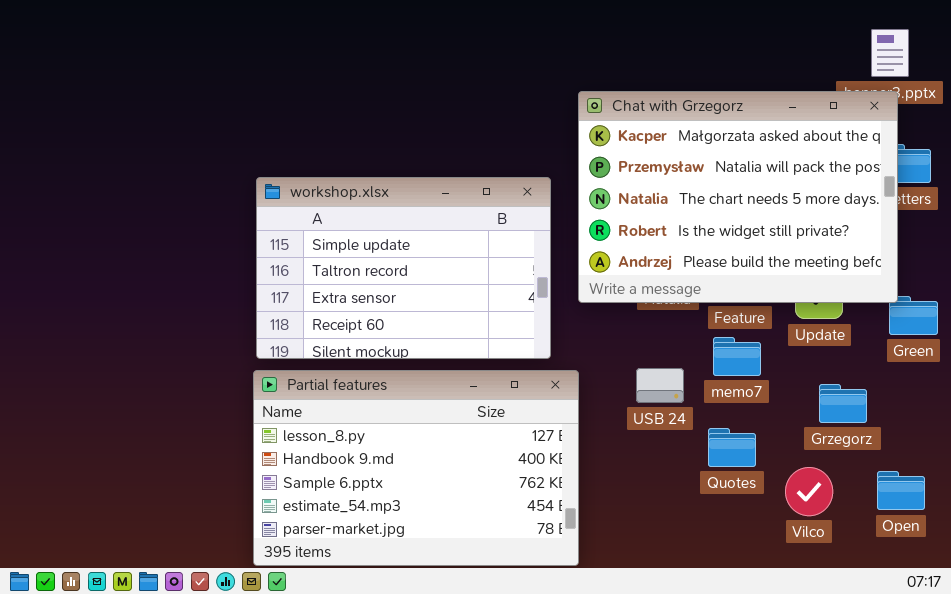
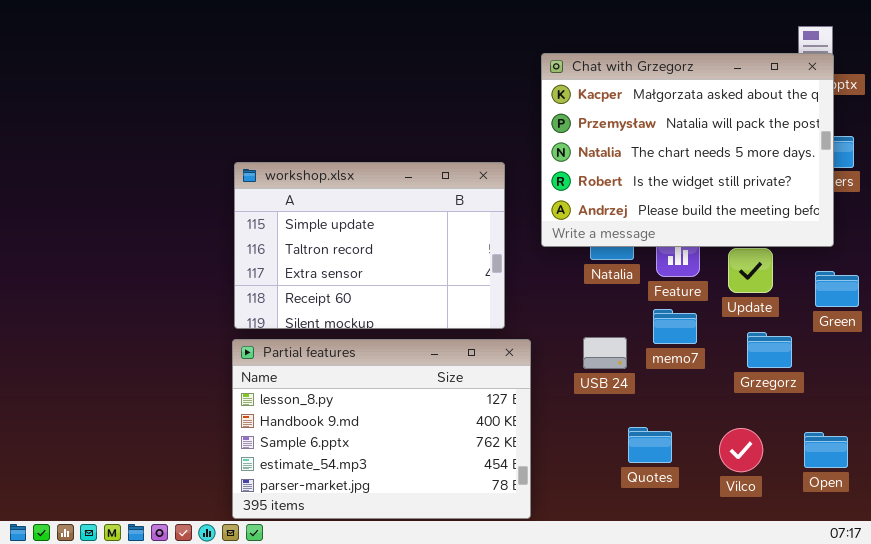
Chat with Grzegorz: [578,91,898,303] -> [541,53,834,247], moved
Grzegorz: [819,384,867,423] -> [747,332,792,368], moved
Quotes: [708,428,756,467] -> [628,427,672,463], moved

